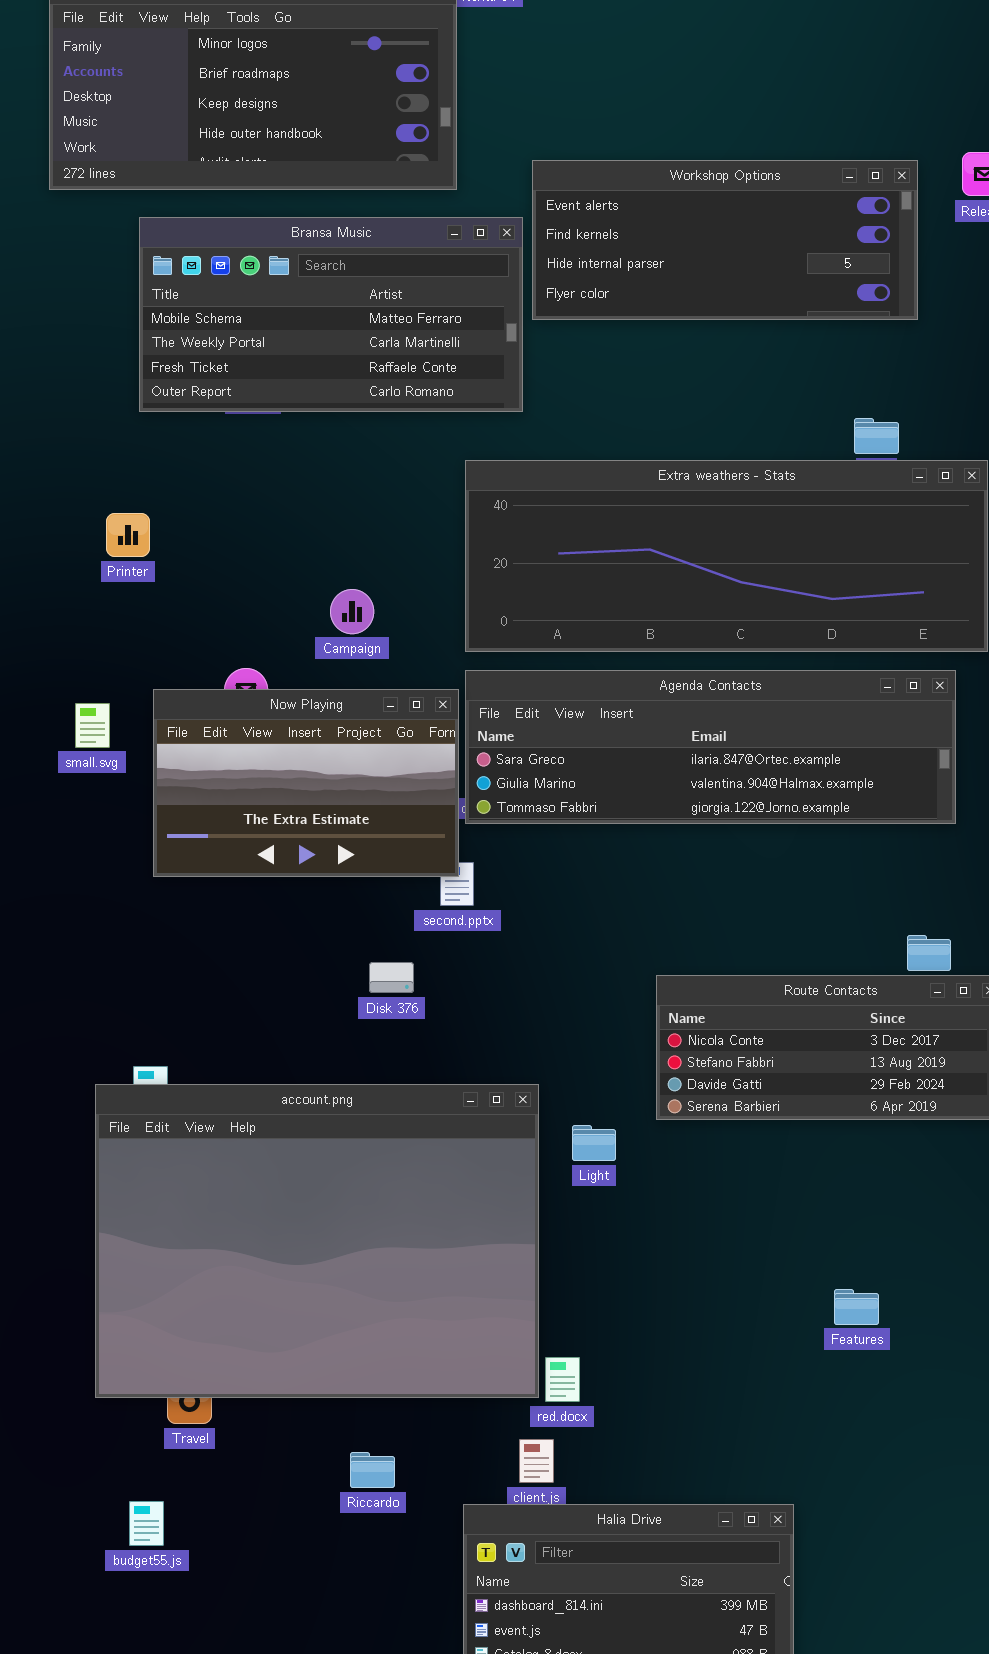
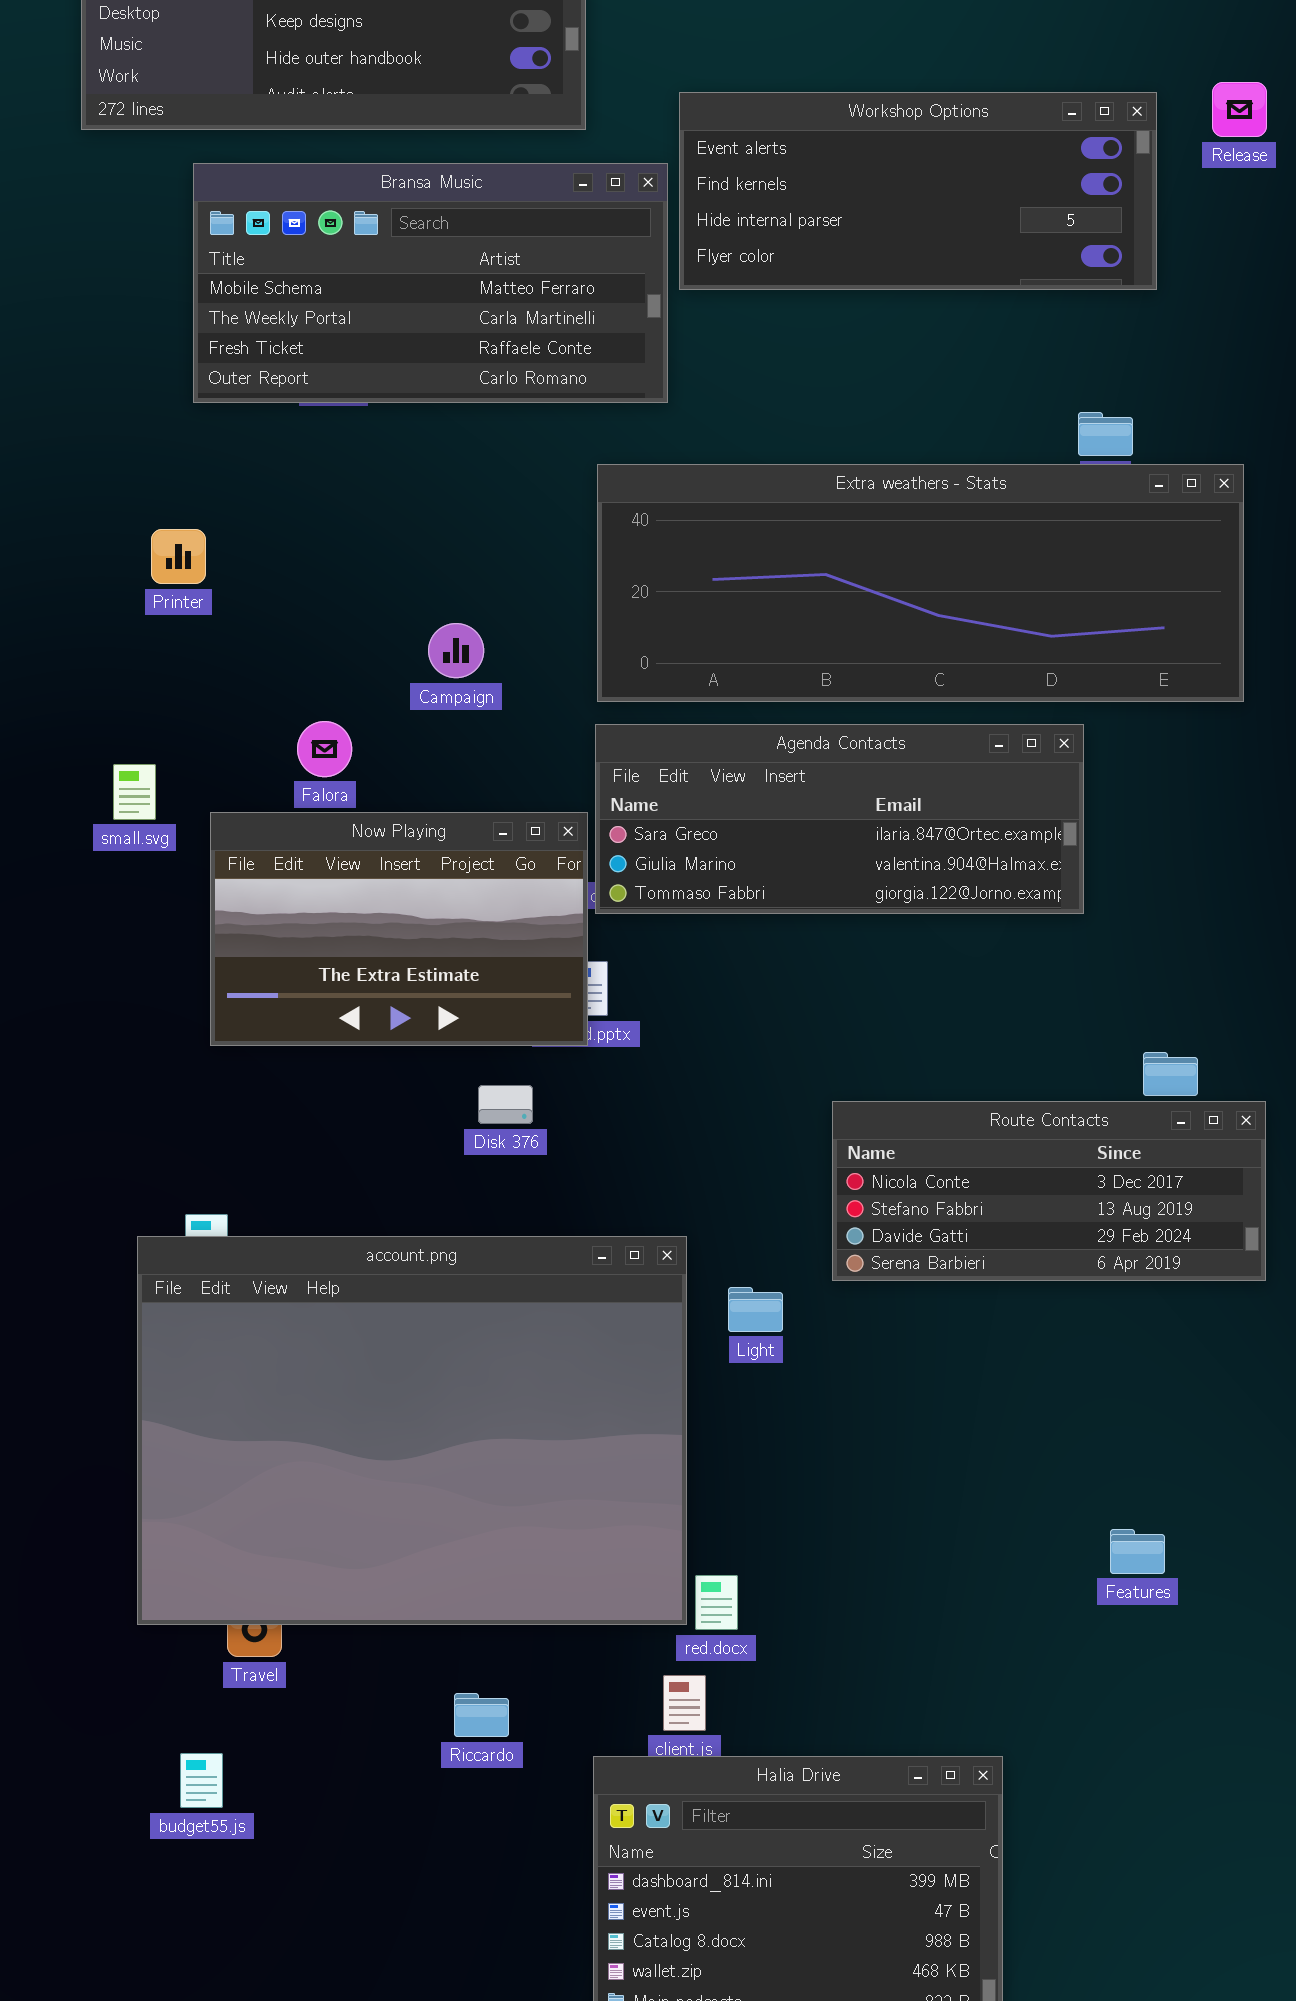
Agenda Contacts: [465,670,956,824] -> [595,724,1084,914], resized
Now Playing: [153,689,459,877] -> [210,812,588,1046], moved
Features: [834,1289,879,1325] -> [1110,1529,1165,1574], moved

